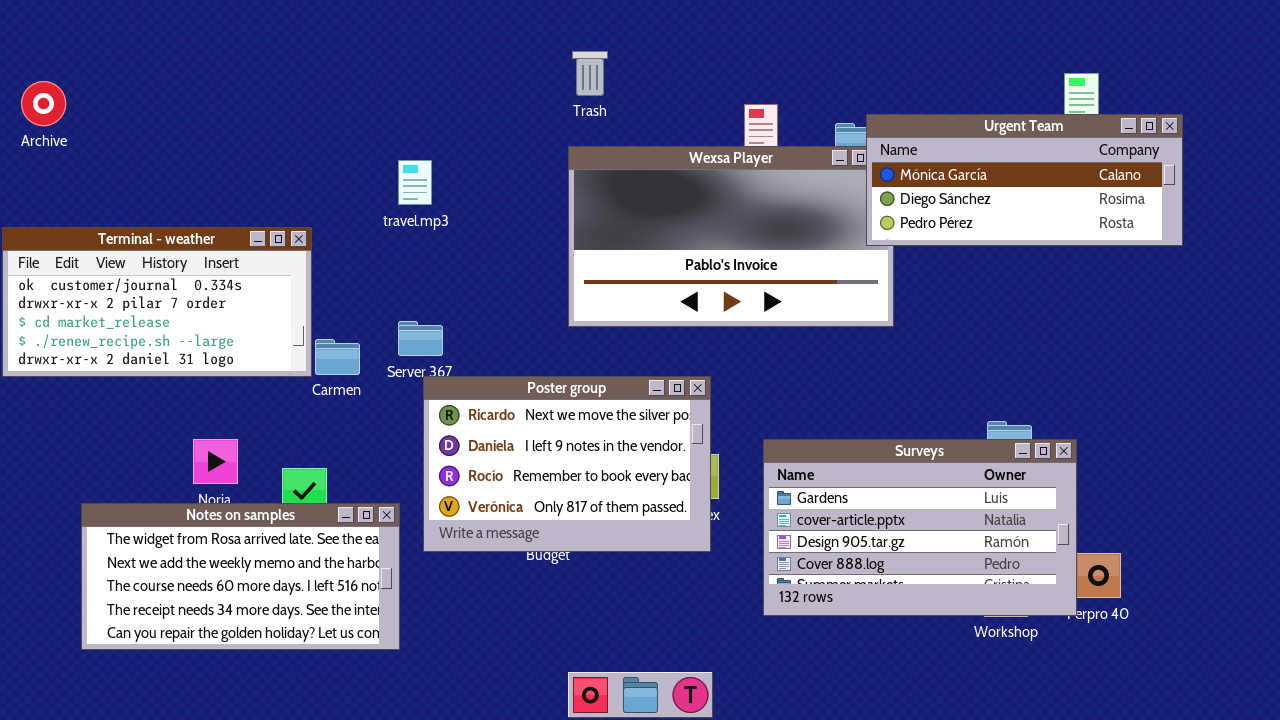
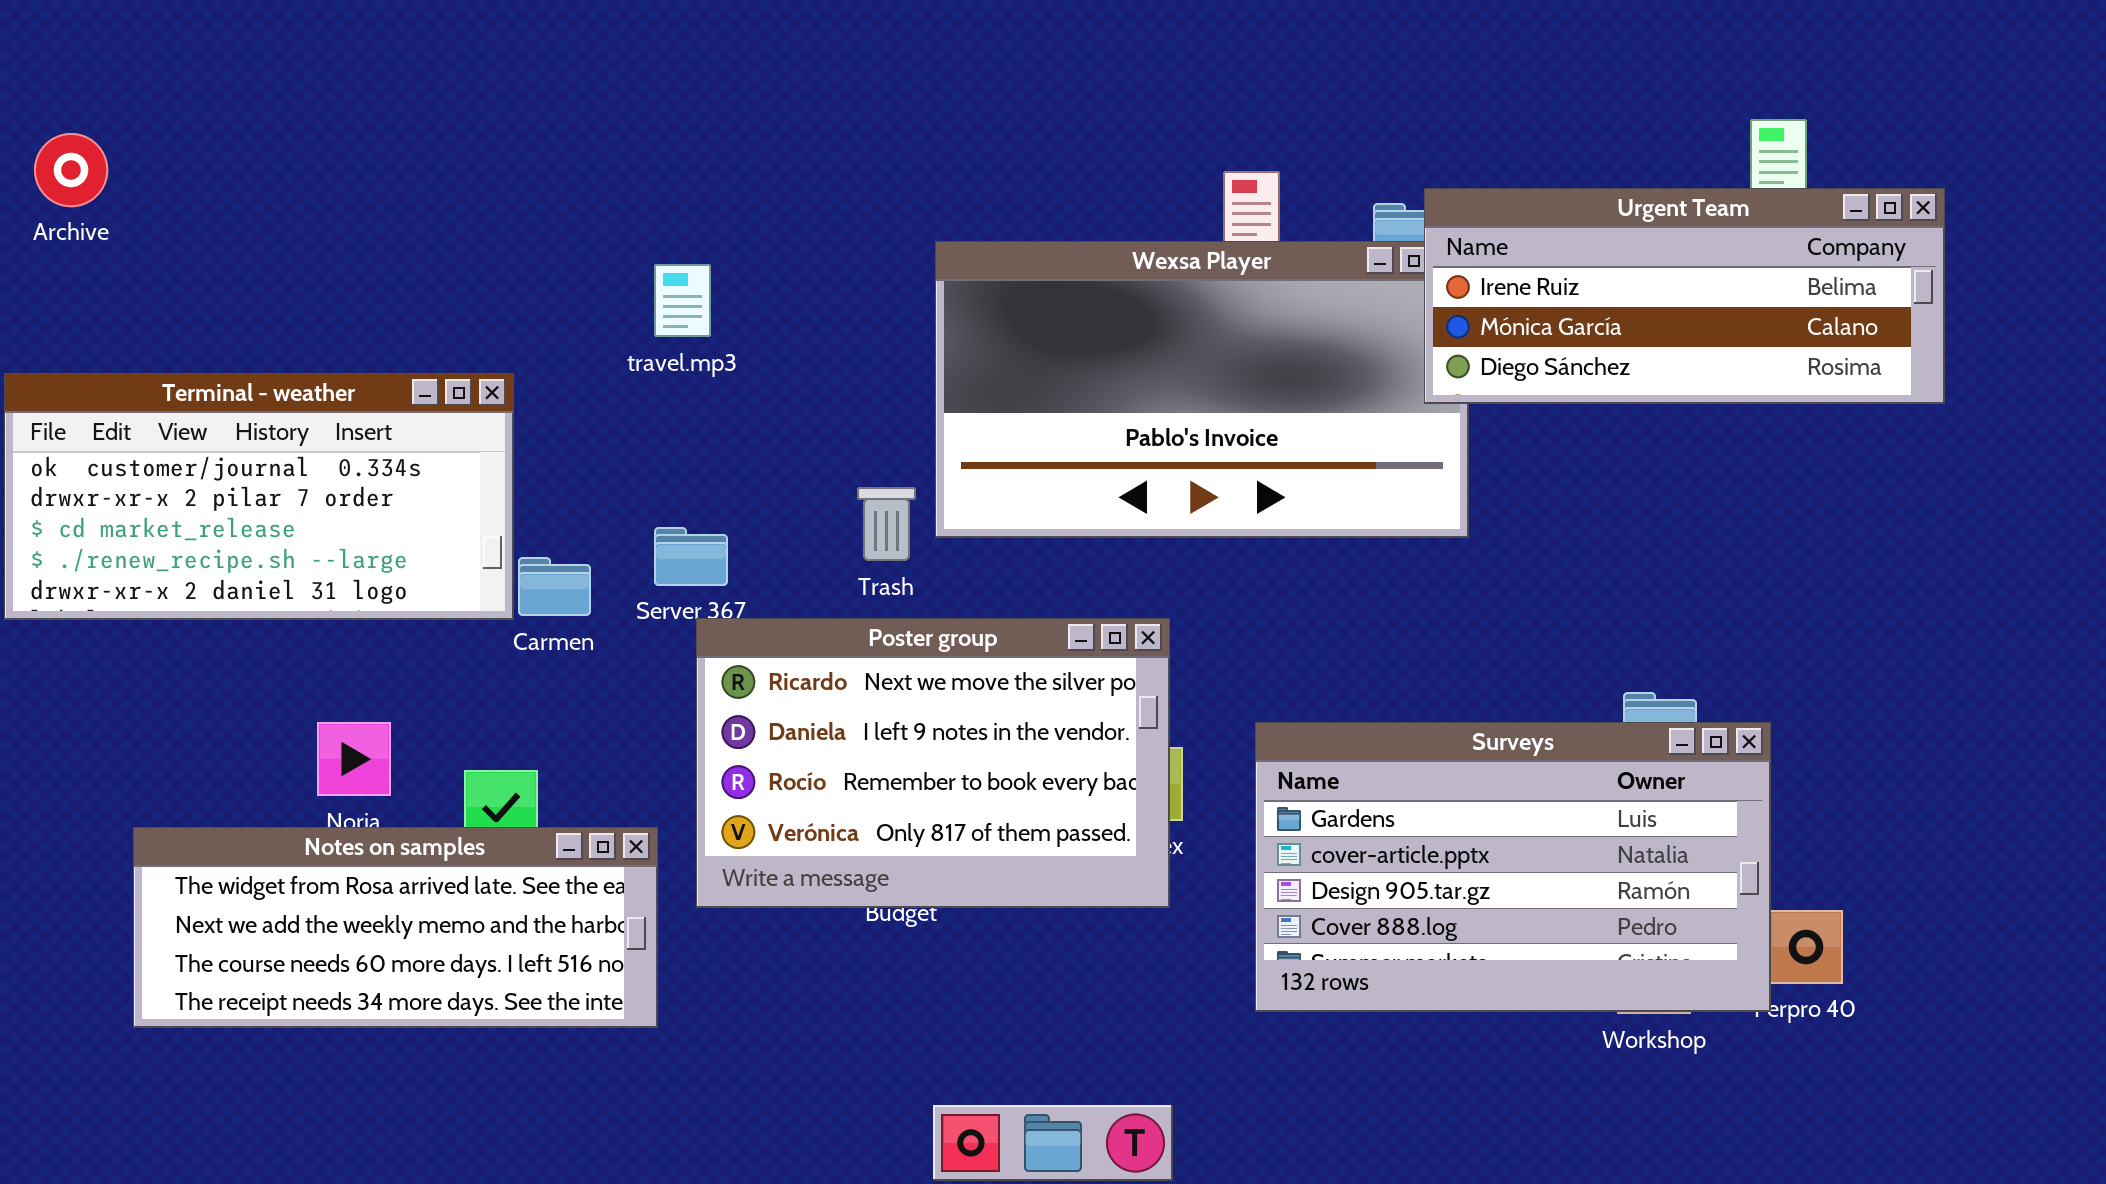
Trash: [572,51,608,96] -> [857,487,916,561], moved
Urgent Team: [866,114,1183,246] -> [1424,188,1945,404], scrolled up 1 row
Notes on samples: [81,503,400,650] -> [133,827,658,1028], resized

